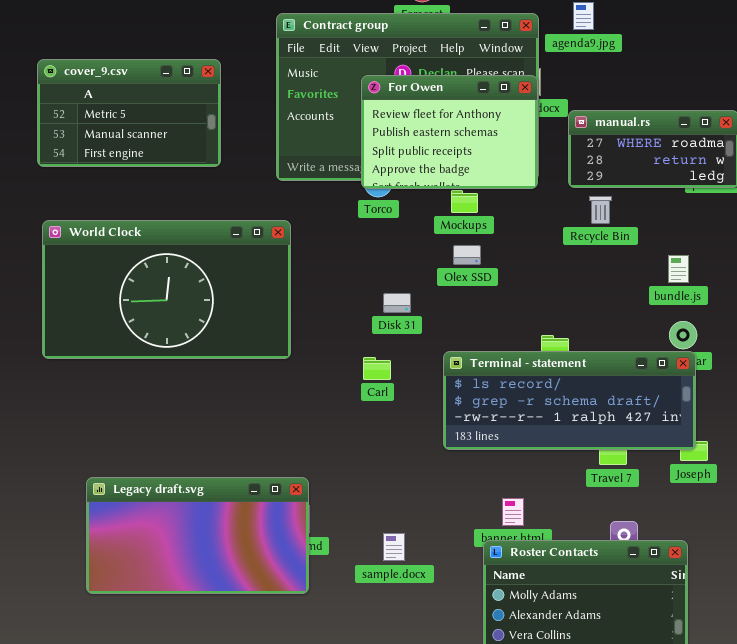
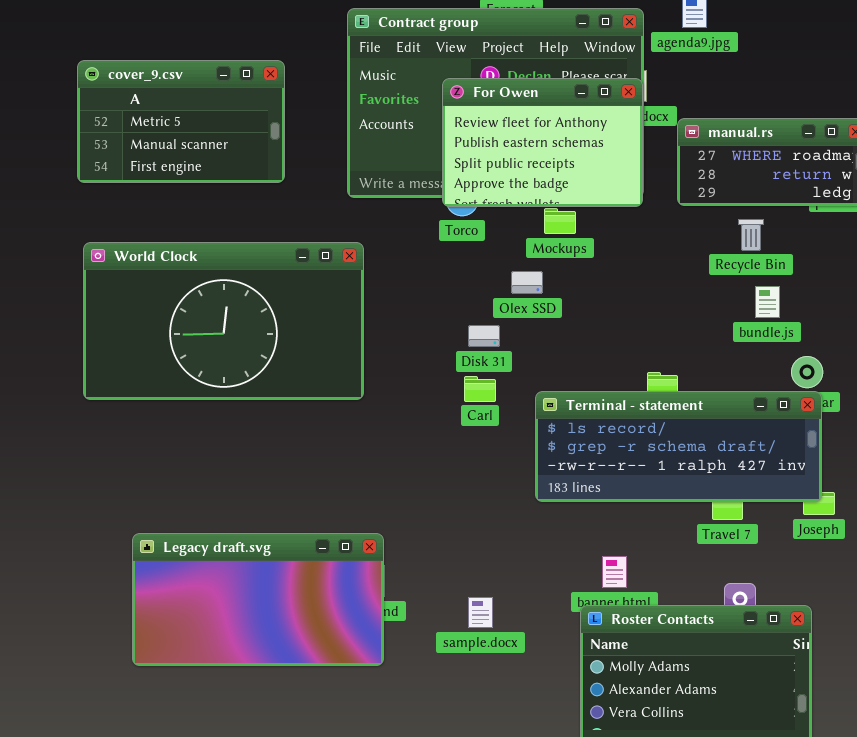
Recycle Bin: [589,196,612,224] -> [738,219,764,251], moved
Olex SSD: [453,245,481,265] -> [511,271,543,294], moved
bundle.js: [668,255,689,283] -> [755,286,780,318], moved
Carl: [363,357,391,380] -> [464,376,496,402], moved

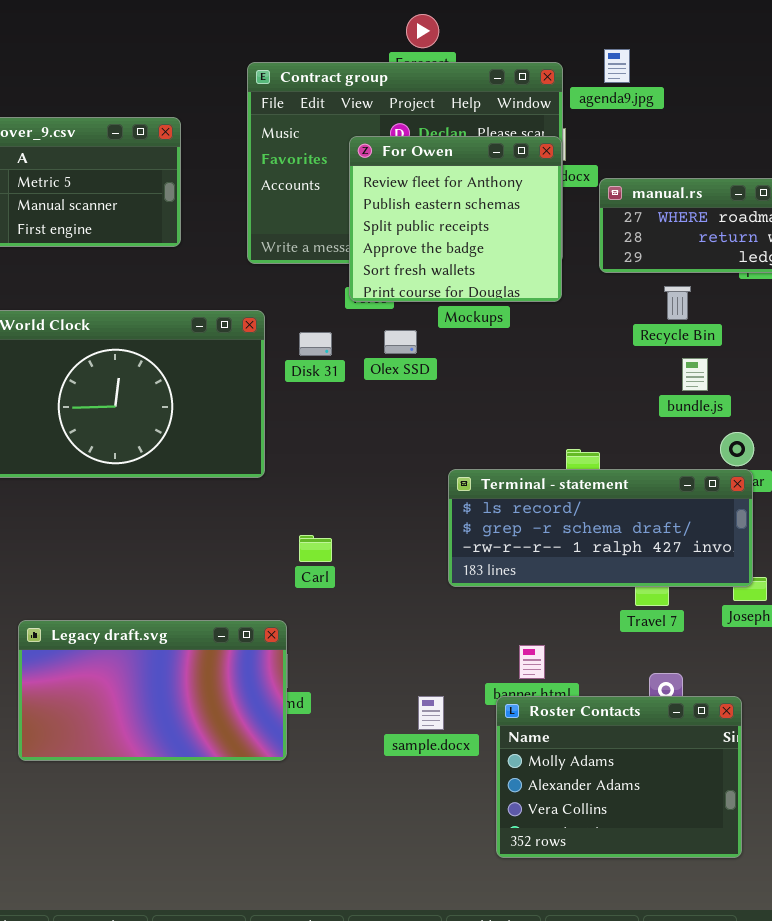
For Owen: [442,78,643,207] -> [349,136,562,302], resized
Olex SSD: [511,271,543,294] -> [384,330,417,354], moved
Disk 31: [468,325,500,347] -> [299,332,332,356], moved
Carl: [464,376,496,402] -> [299,535,332,562], moved
sample.docx: [468,597,493,628] -> [418,696,444,730], moved

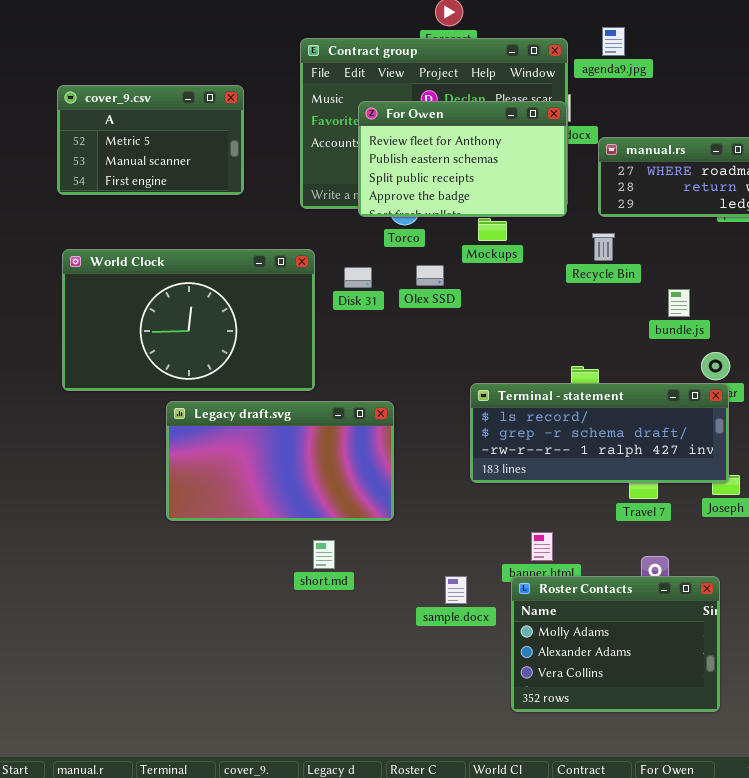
For Owen: [349,136,562,302] -> [358,101,567,217], resized
Recycle Bin: [664,286,691,320] -> [592,233,615,261], moved
Legacy draft.svg: [18,620,287,761] -> [166,401,394,521], moved

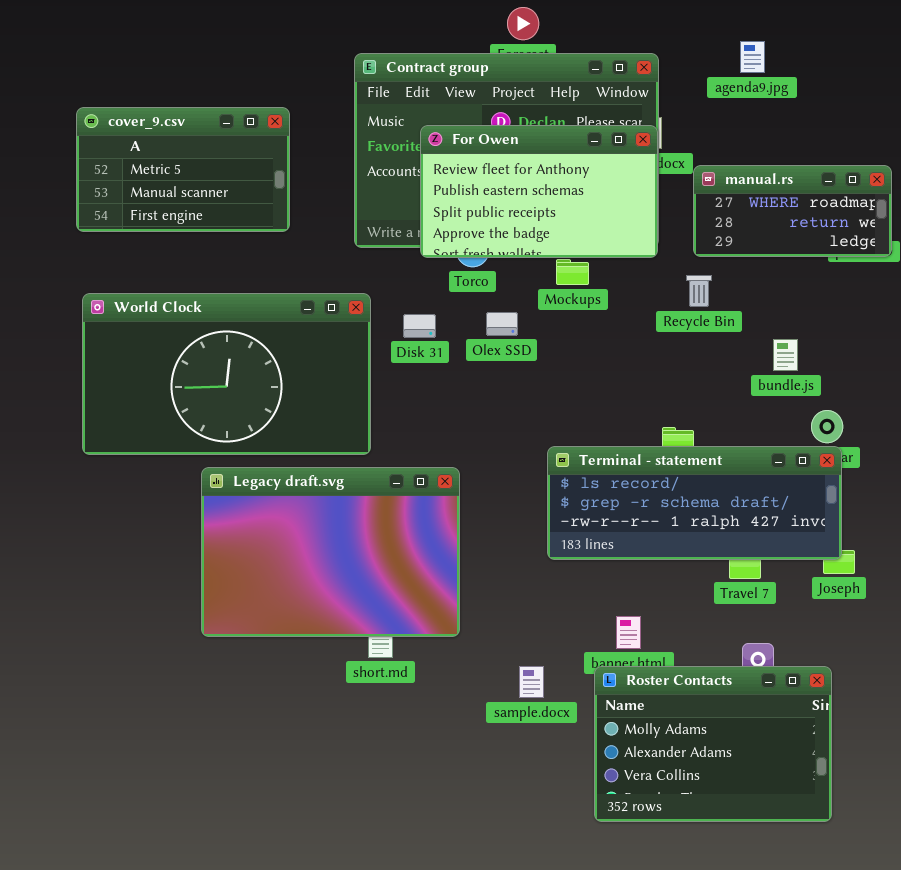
agenda9.jpg: [602,27,625,56] -> [740,41,765,73], moved
Legacy draft.svg: [166,401,394,521] -> [201,467,460,637], resized

